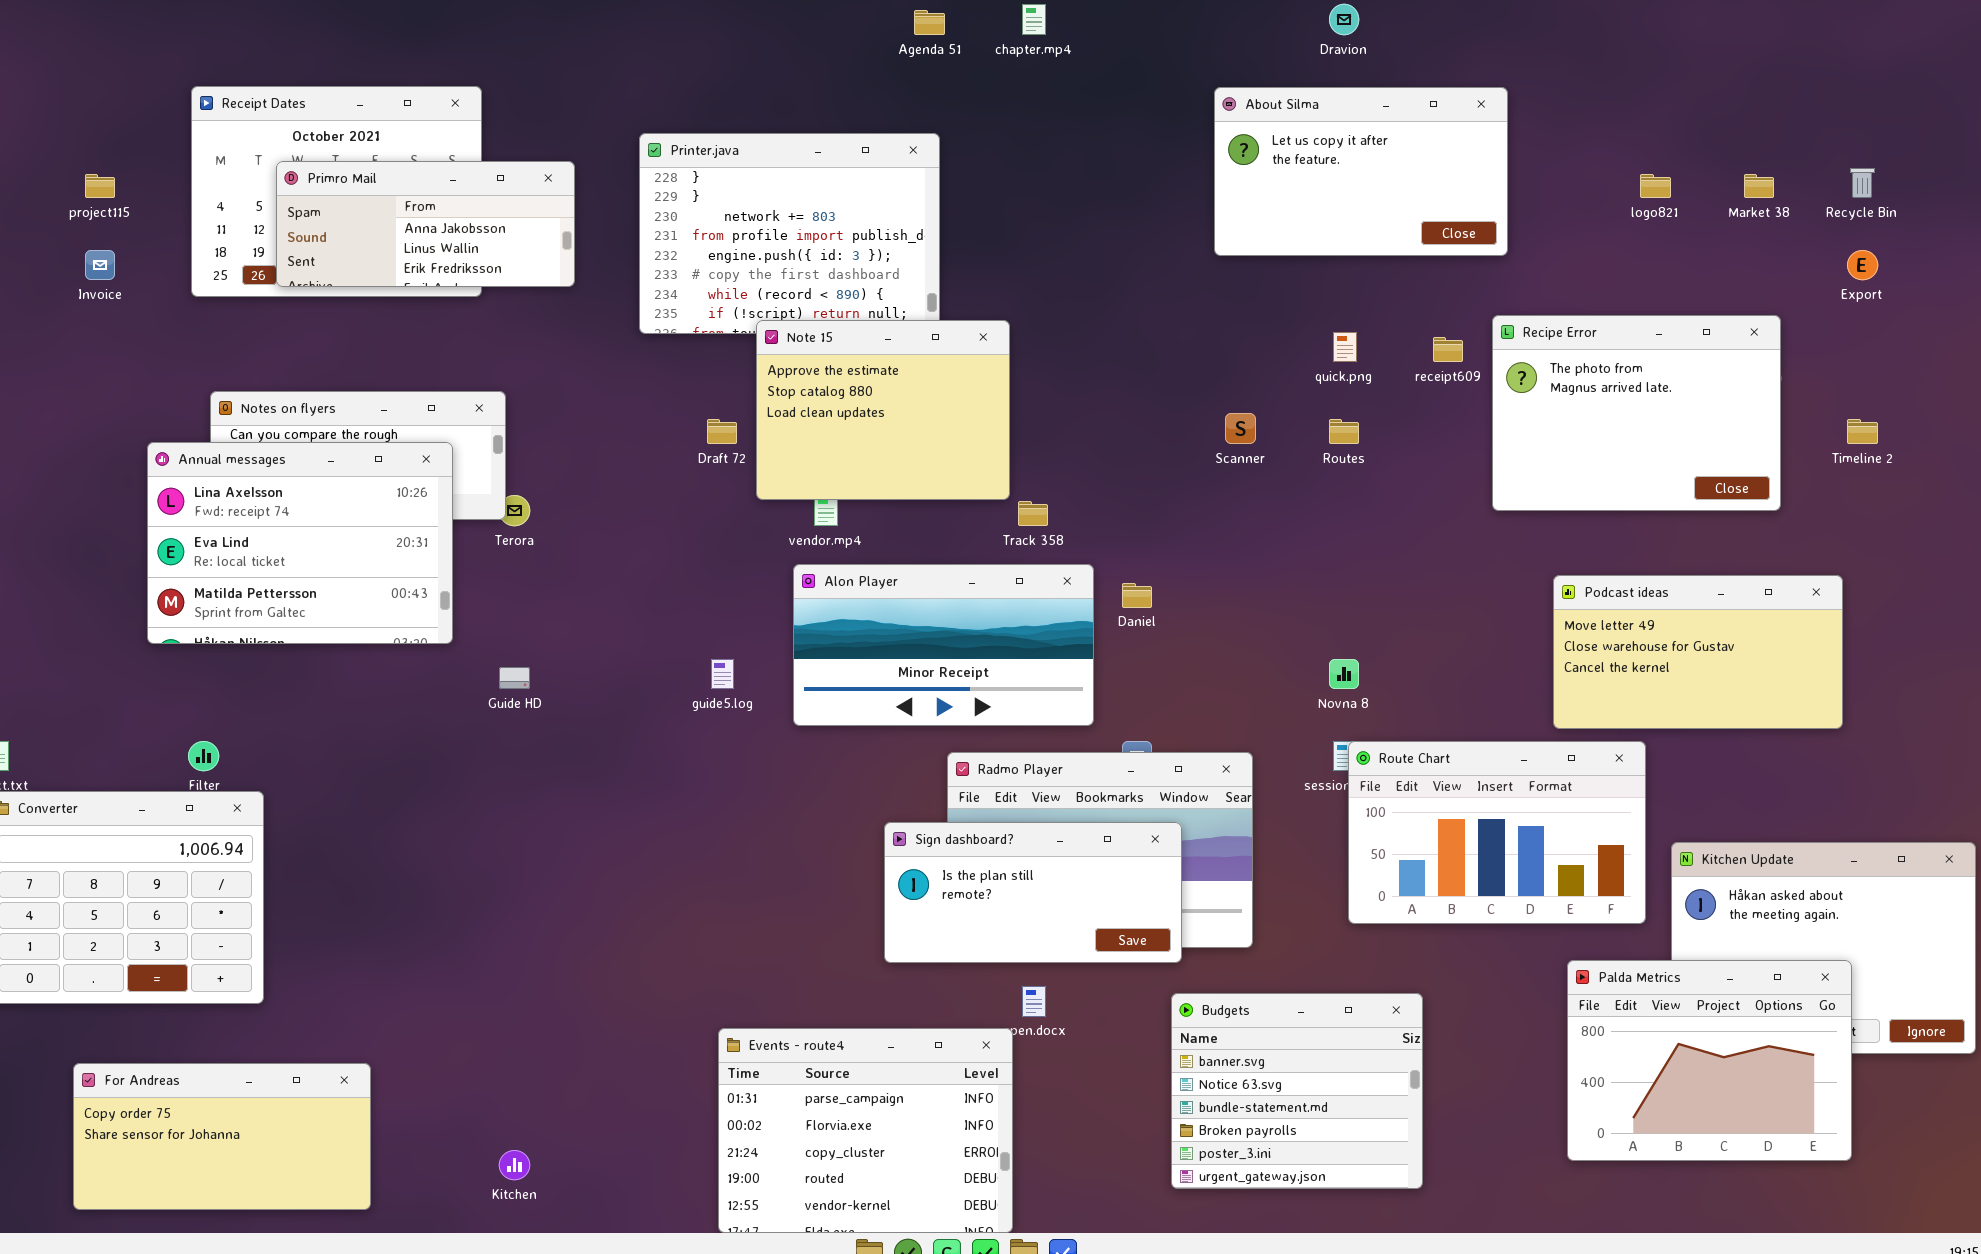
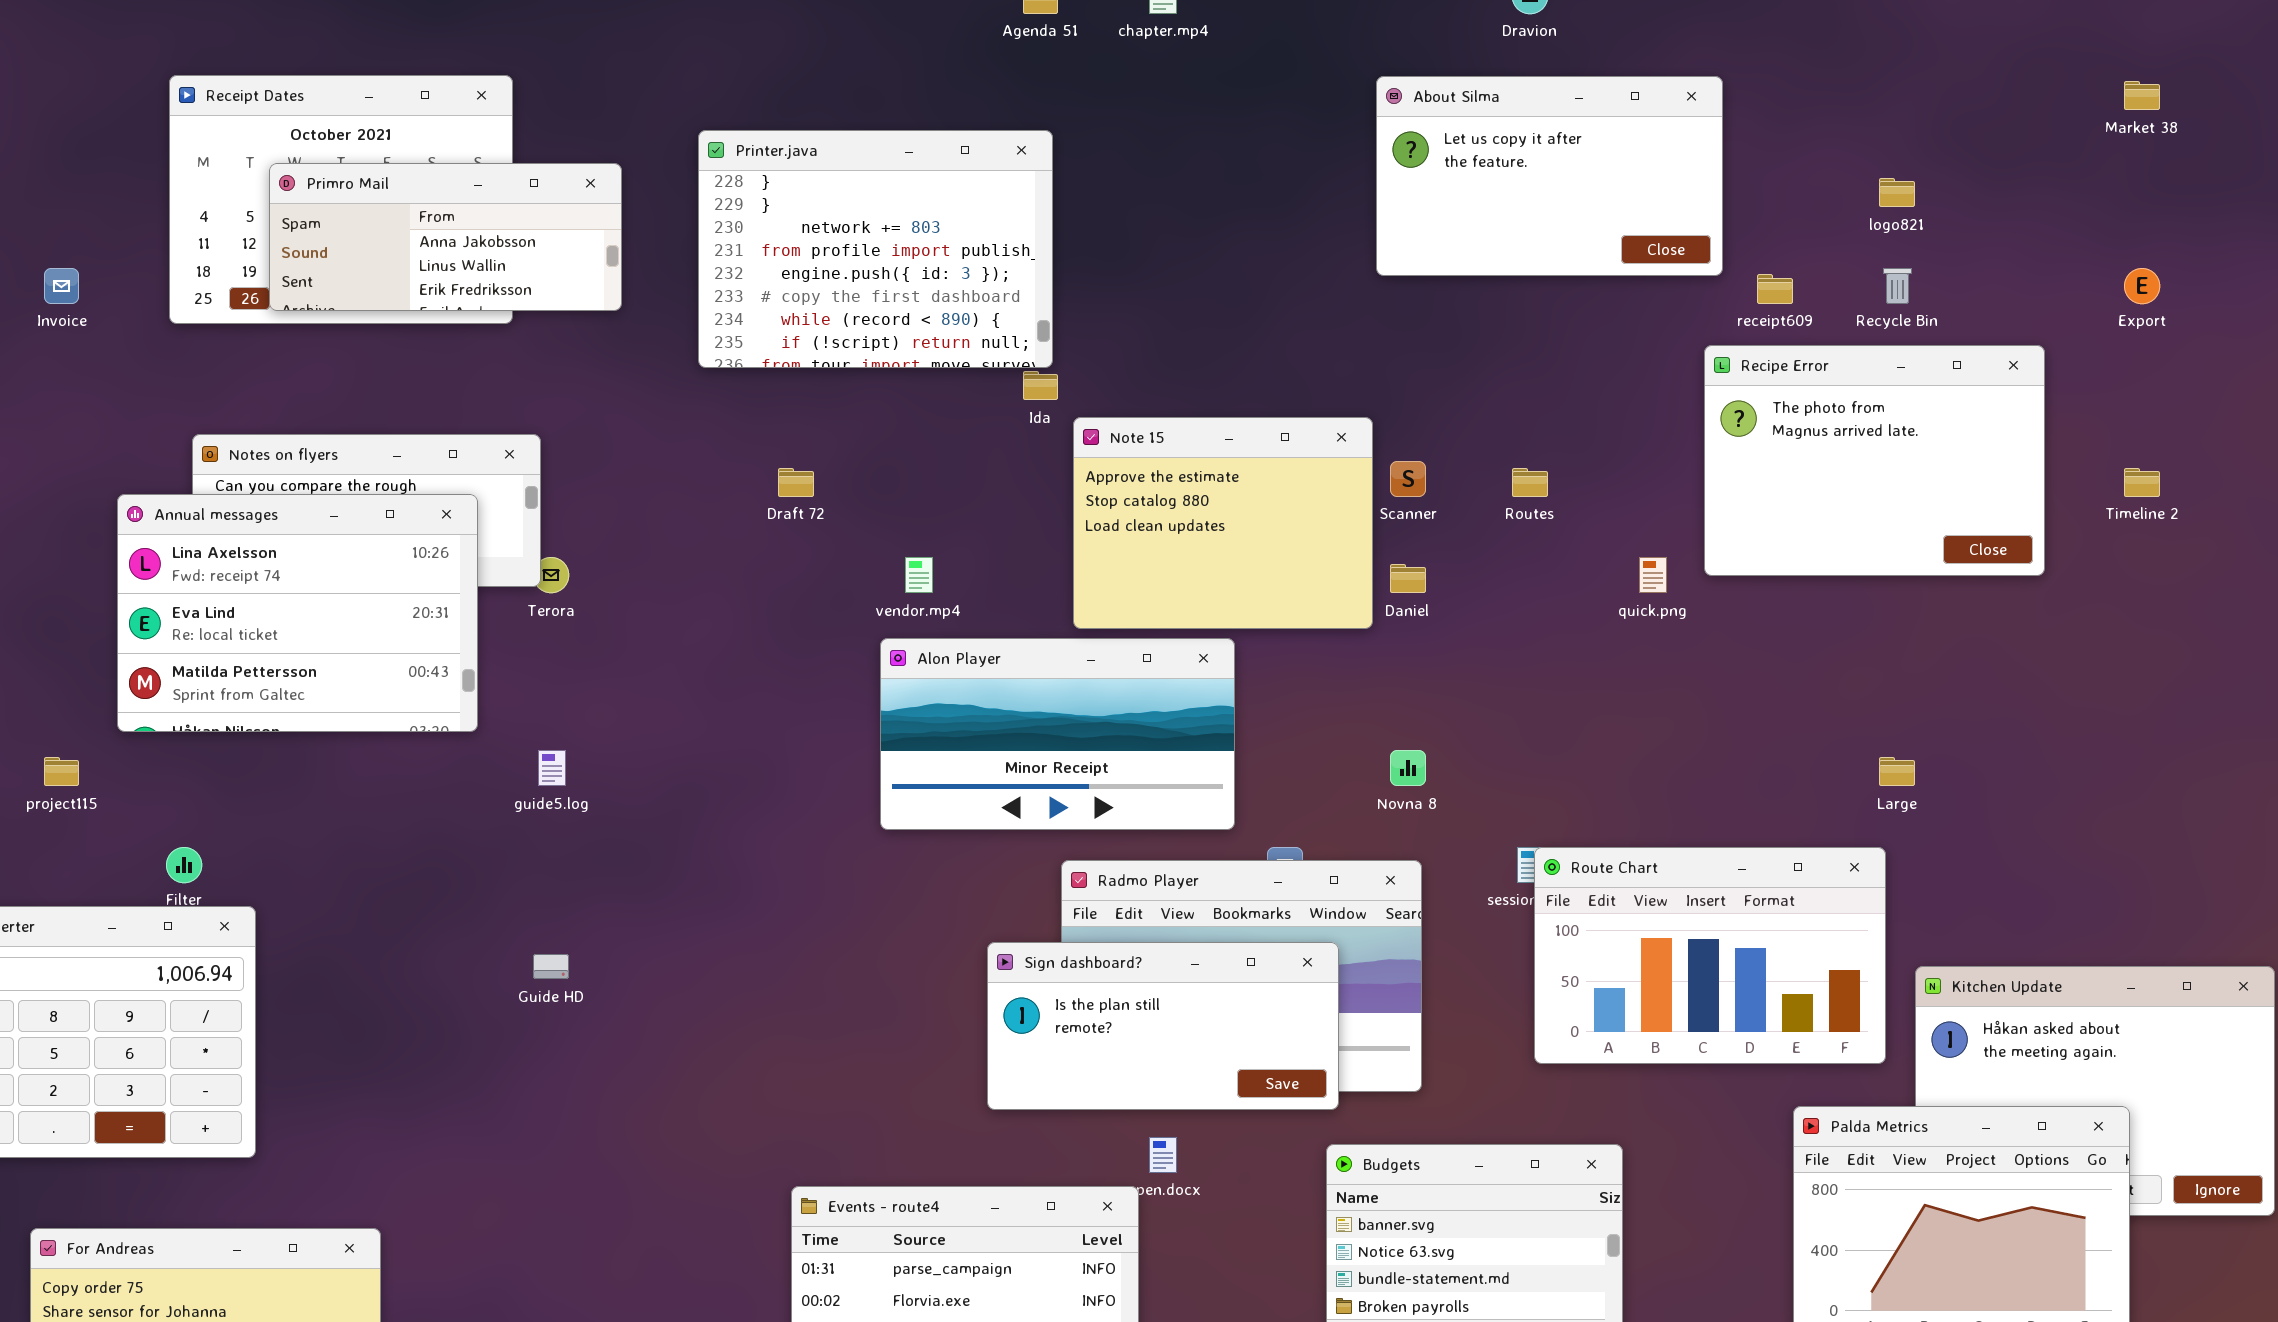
Recycle Bin: [1850,168,1875,198] -> [1883,268,1912,304], moved
project115: [85,174,115,198] -> [44,757,79,786], moved
Market 38: [1744,174,1774,198] -> [2124,81,2160,110], moved
Note 15: [756,320,1010,500] -> [1073,417,1373,629], moved
quick.png: [1333,332,1357,362] -> [1639,557,1667,593], moved
receipt609: [1433,337,1463,362] -> [1757,274,1793,304], moved
Podcast ideas: [1553,575,1843,729] -> none, closed
Daniel: [1122,583,1152,608] -> [1390,564,1426,593], moved
guide5.log: [711,659,734,689] -> [538,750,566,786], moved
Novna 8: [1329,659,1359,689] -> [1390,750,1426,786], moved
Guide HD: [499,667,530,689] -> [533,954,569,979], moved

